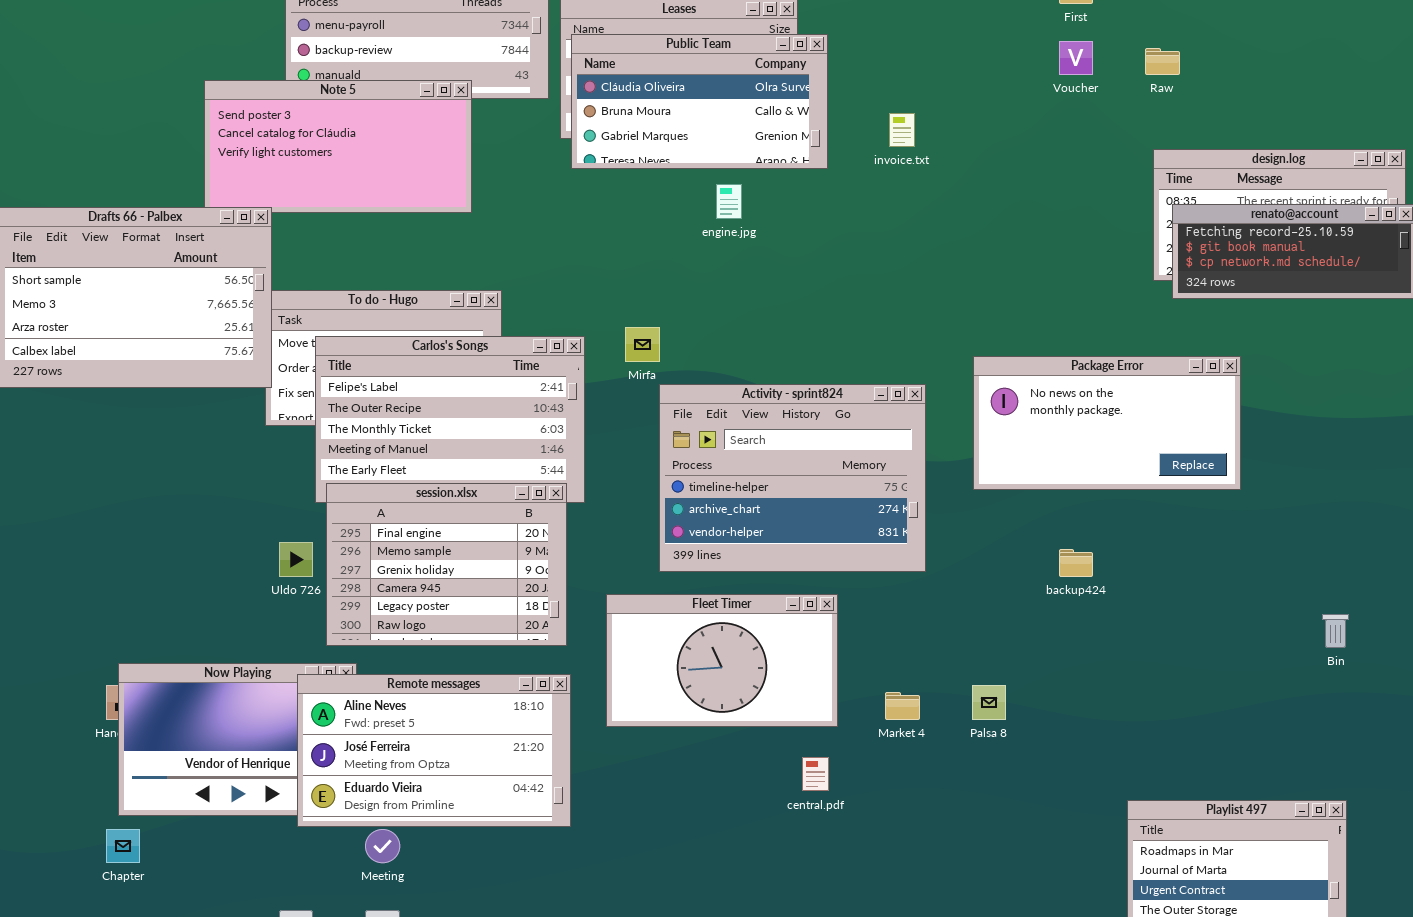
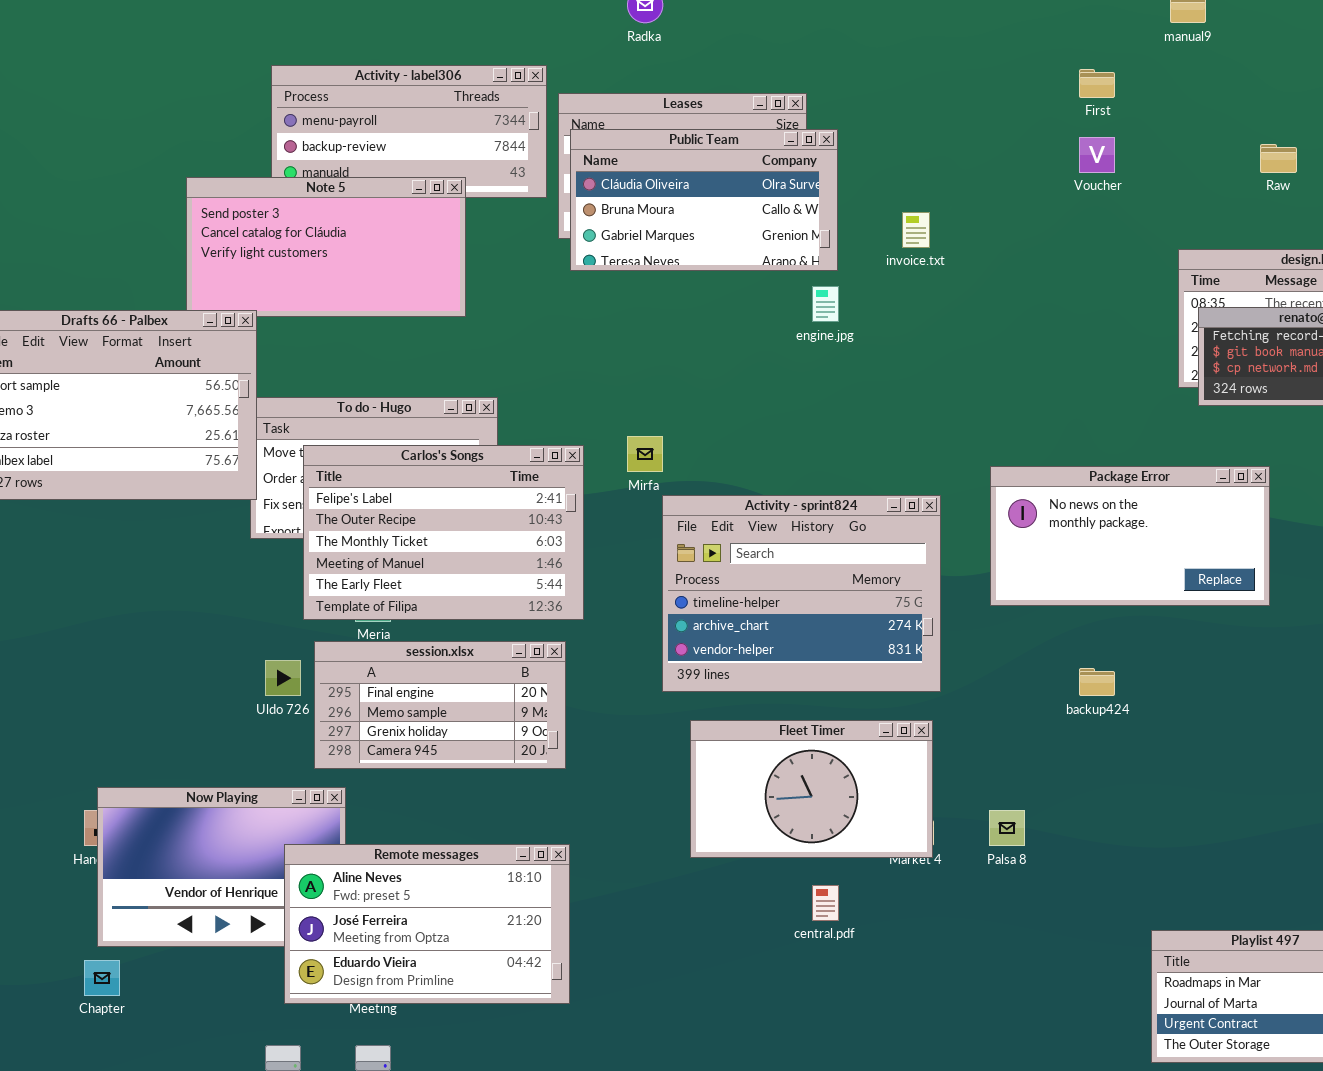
Raw: [1145,48,1180,75] -> [1260,144,1297,173], moved
engine.jpg: [716,184,742,219] -> [812,286,839,322], moved
session.xlsx: [326,483,567,646] -> [314,641,566,769], resized
Fleet Timer: [606,594,838,727] -> [690,720,933,858], moved
Remote messages: [297,674,571,827] -> [284,844,570,1004], moved

